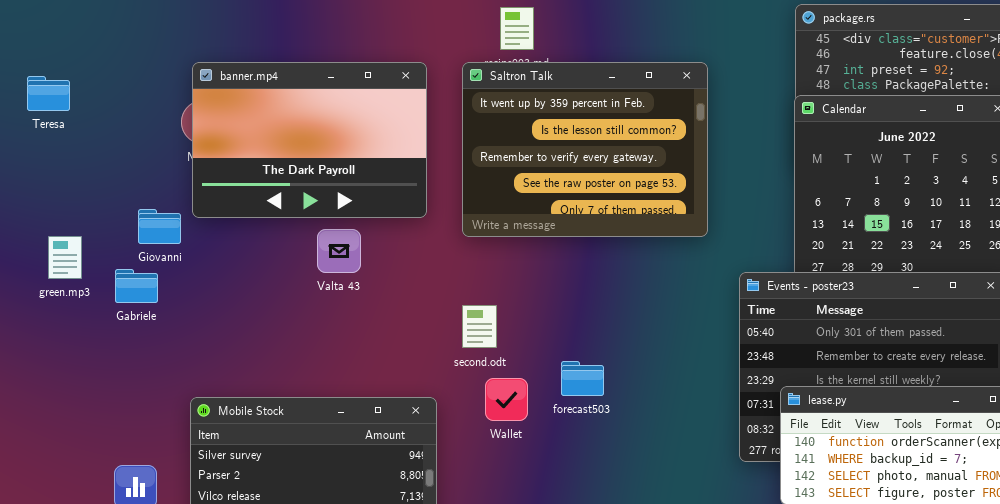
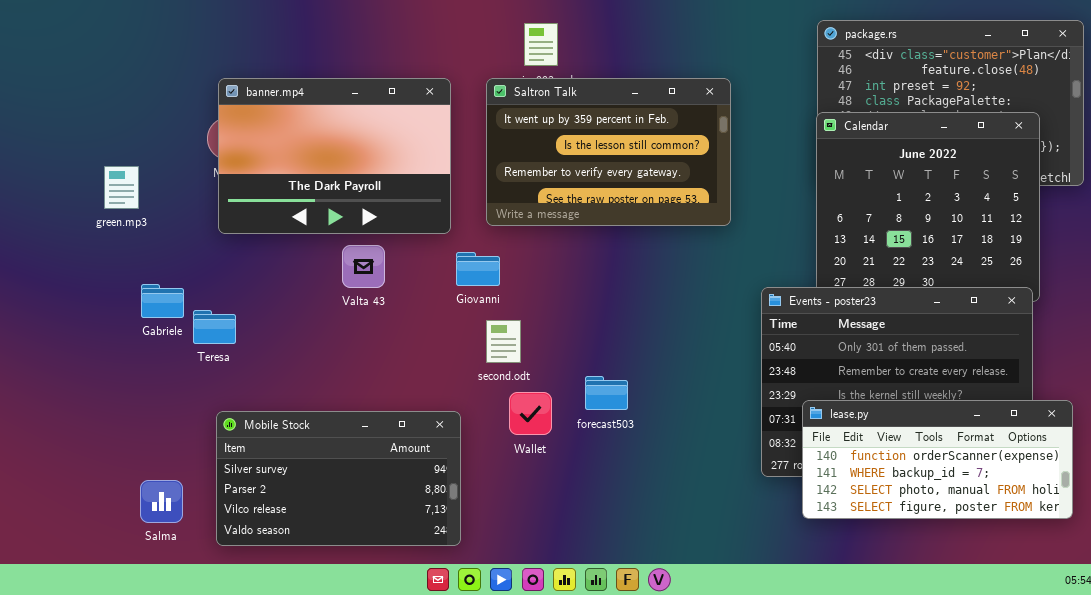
Saltron Talk: [462,62,708,237] -> [486,78,731,226], resized
Teresa: [27,76,70,111] -> [193,310,236,344], moved
Giovanni: [138,209,181,244] -> [456,252,500,286], moved
green.mp3: [48,236,82,279] -> [104,166,139,209], moved

